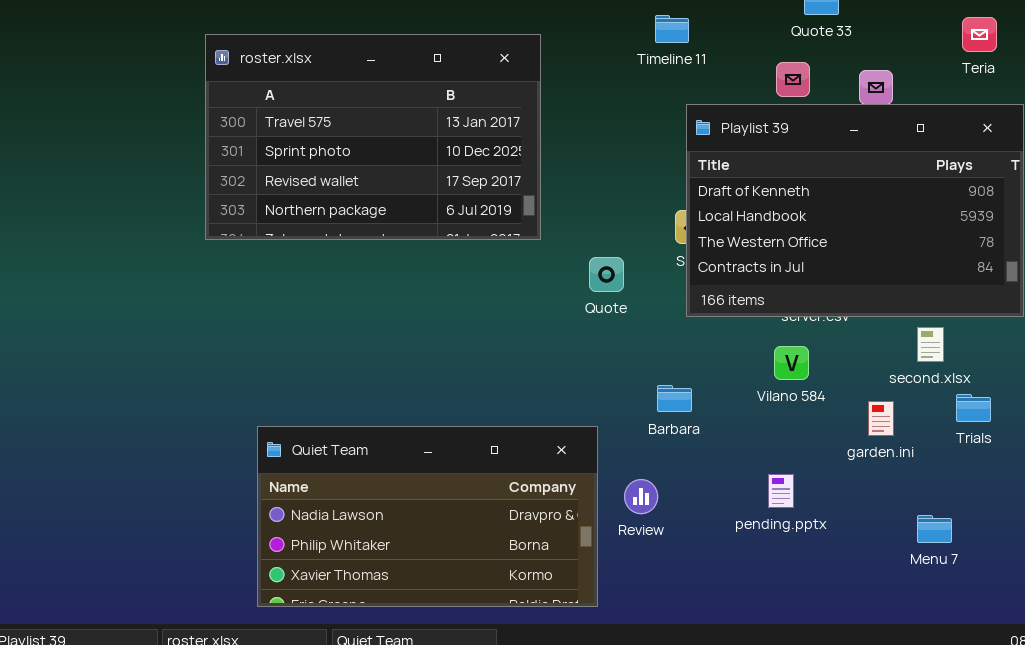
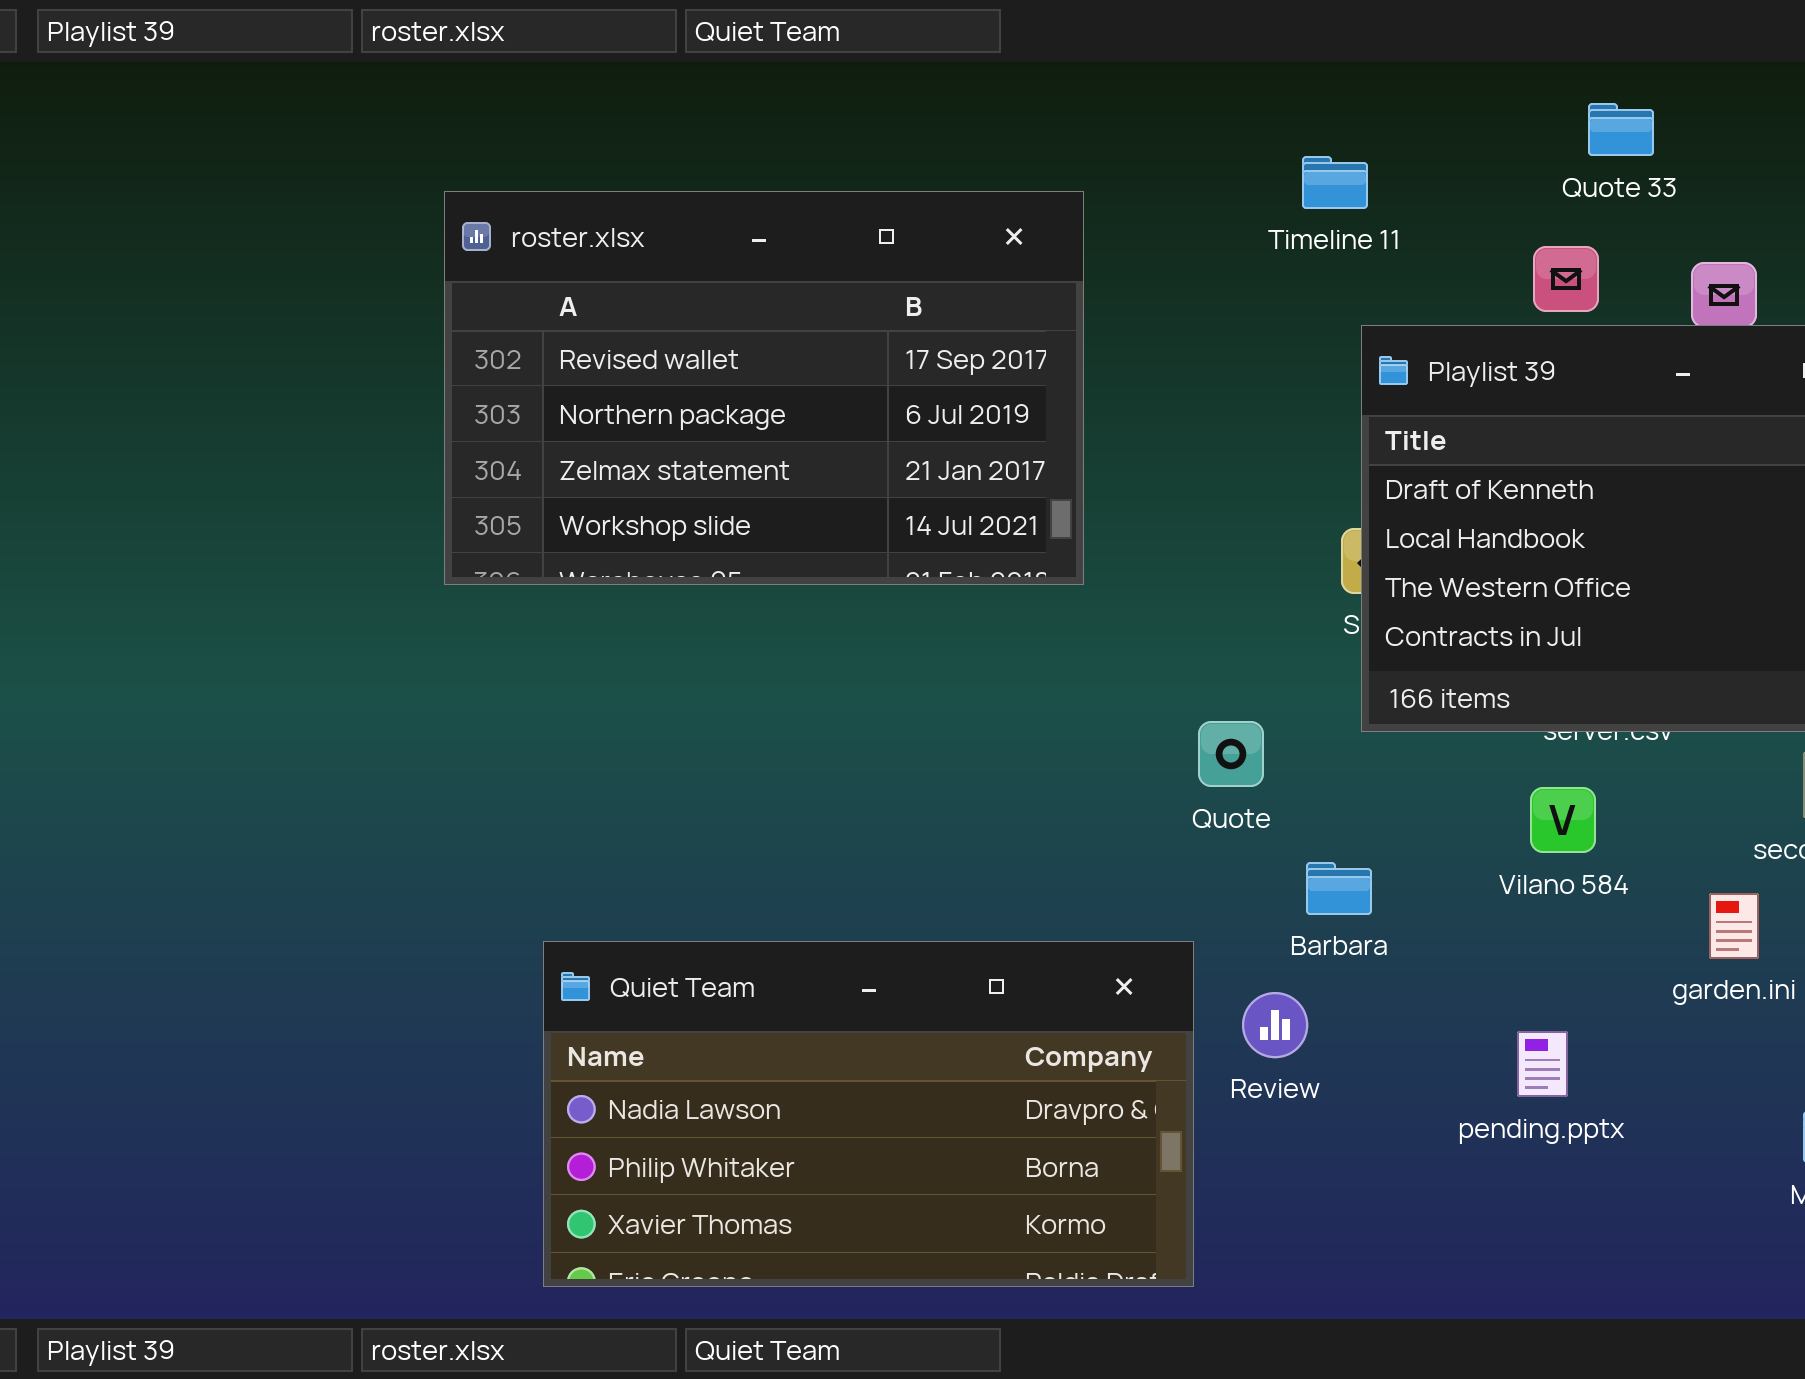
roster.xlsx: [205,34,541,240] -> [444,191,1084,585], scrolled down 2 rows
Quote: [589,257,624,292] -> [1198,721,1264,787], moved
Review: [624,479,658,514] -> [1242,992,1308,1058], moved

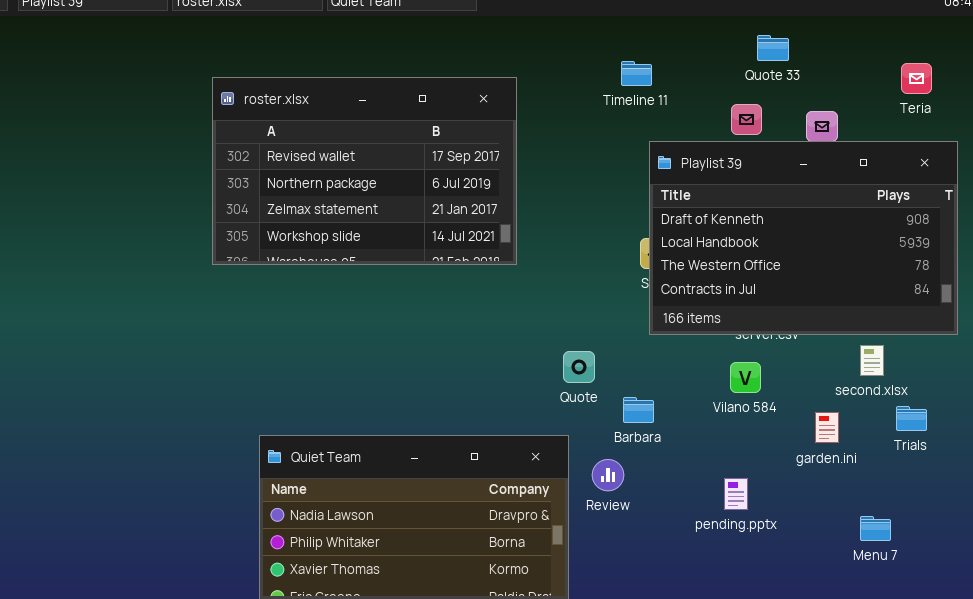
Quote: [1198,721,1264,787] -> [563,351,595,383], moved

